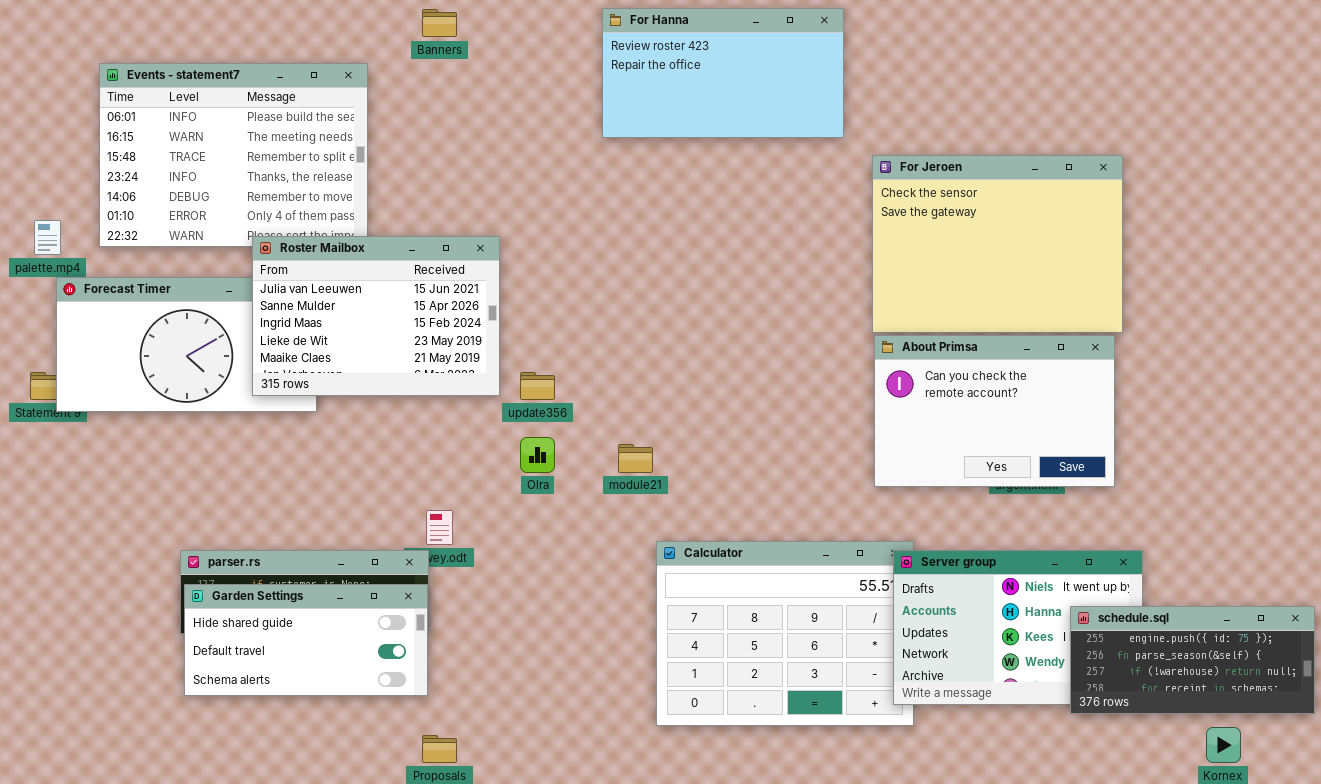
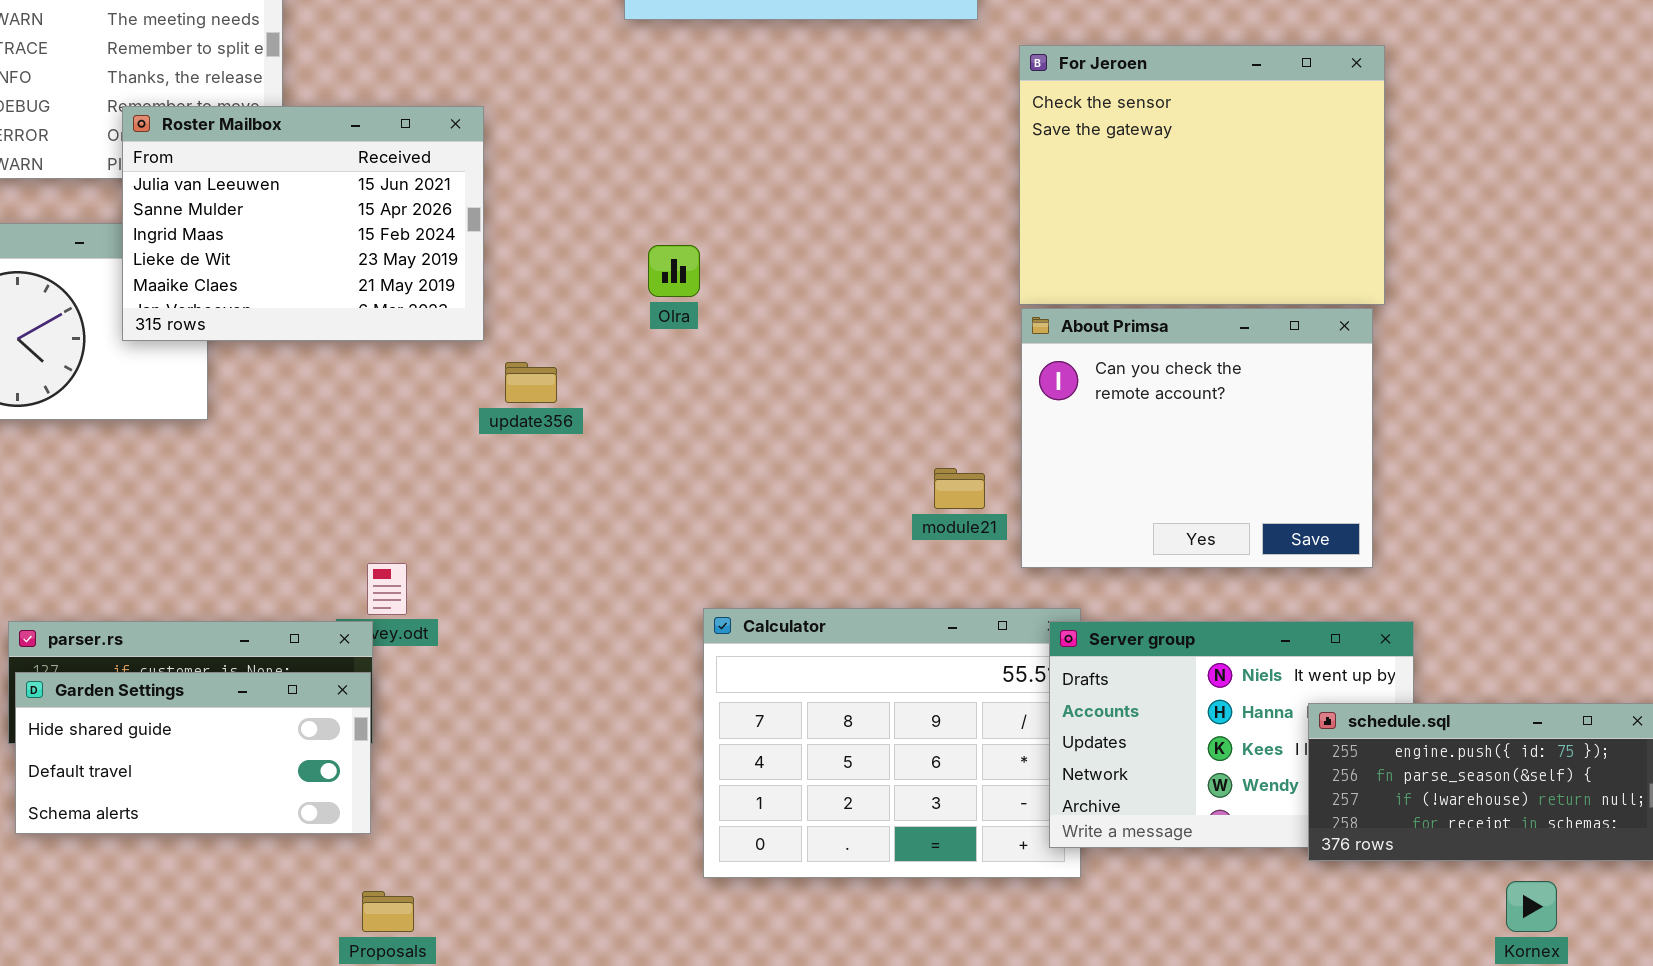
Roster Mailbox: [252,236,500,396] -> [122,106,484,341], moved
About Primsa: [874,335,1115,487] -> [1021,308,1373,568], resized
Olra: [520,437,555,473] -> [648,245,700,297], moved
module21: [618,444,653,473] -> [934,468,985,509], moved

